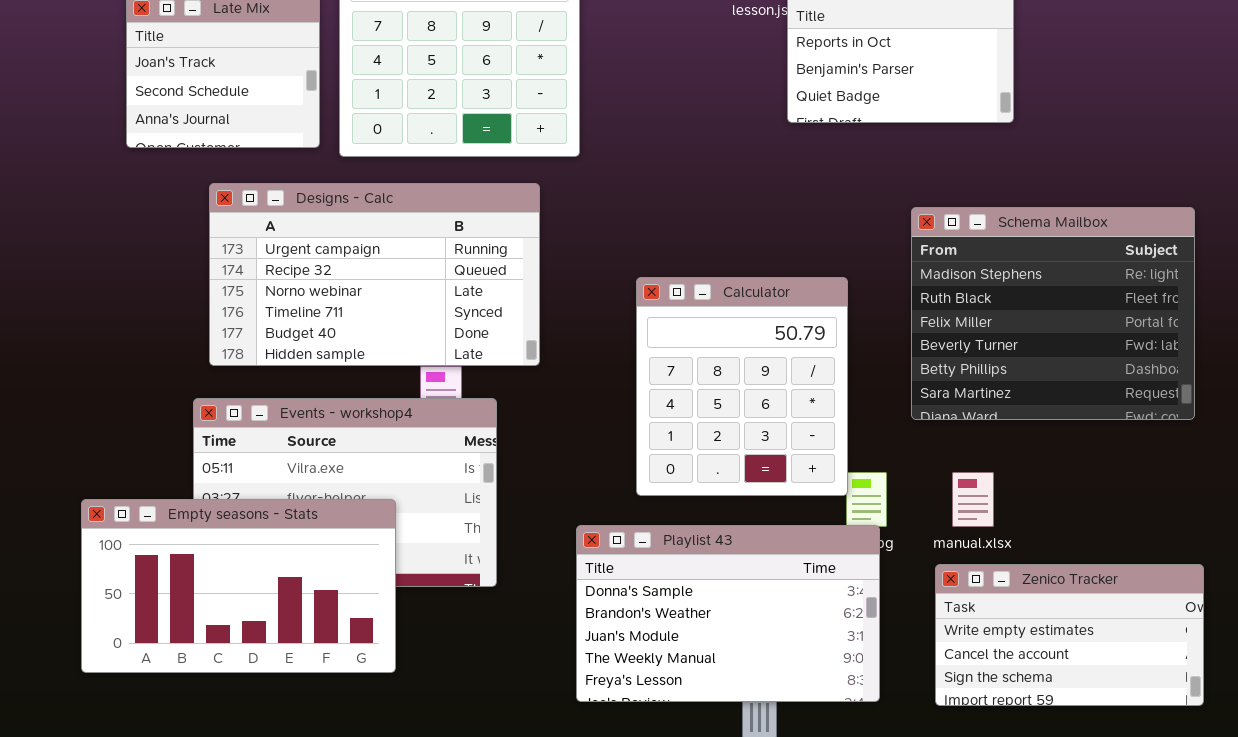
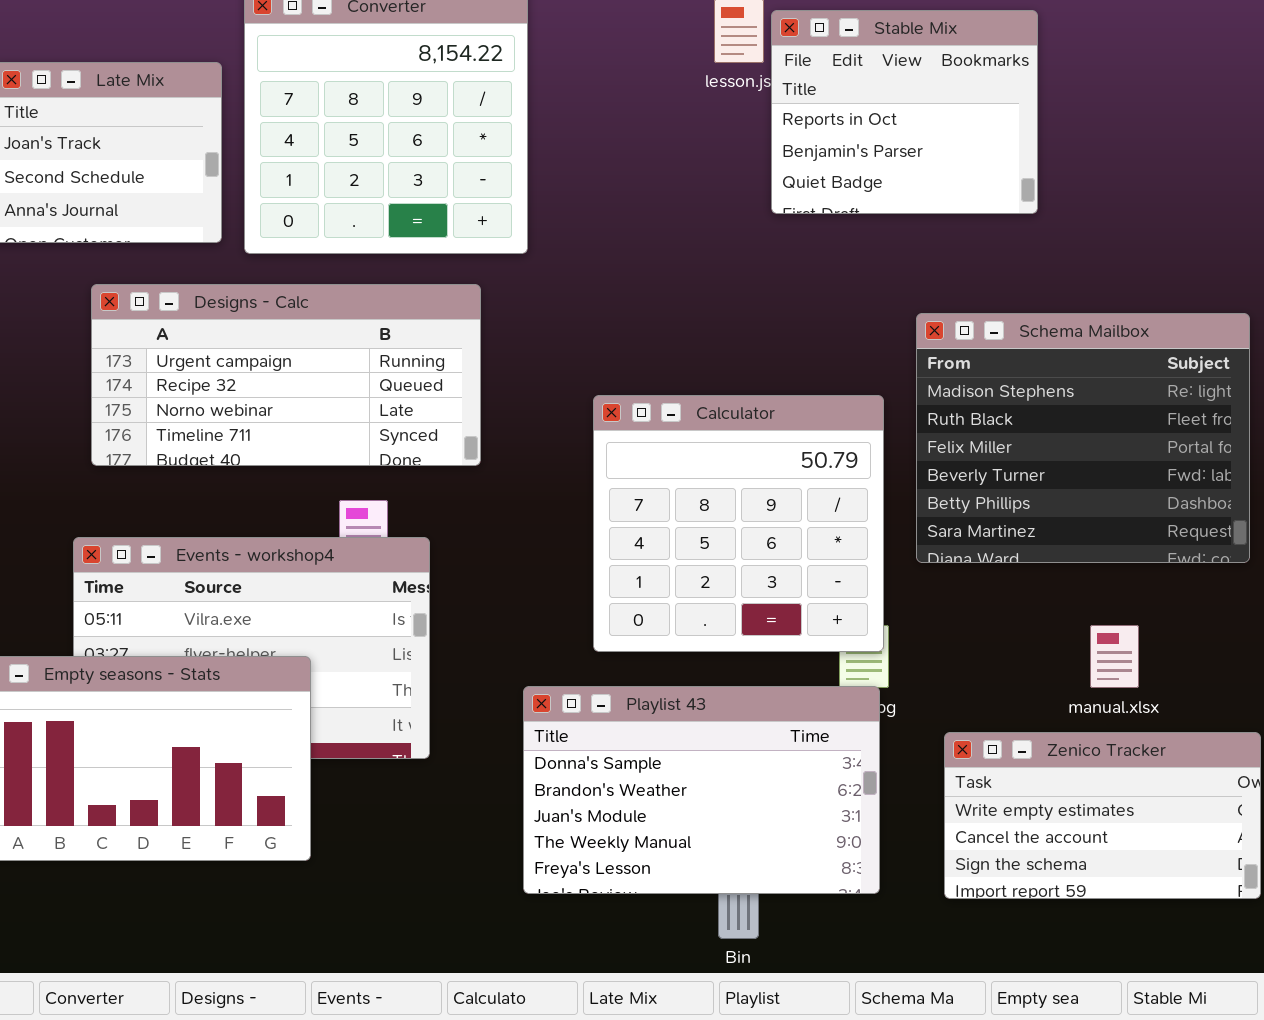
Designs - Calc: [209,183,540,366] -> [91,284,481,466], resized
Calculator: [636,277,848,496] -> [593,395,884,652], resized
manual.xlsx: [952,472,994,527] -> [1090,625,1139,688], moved

